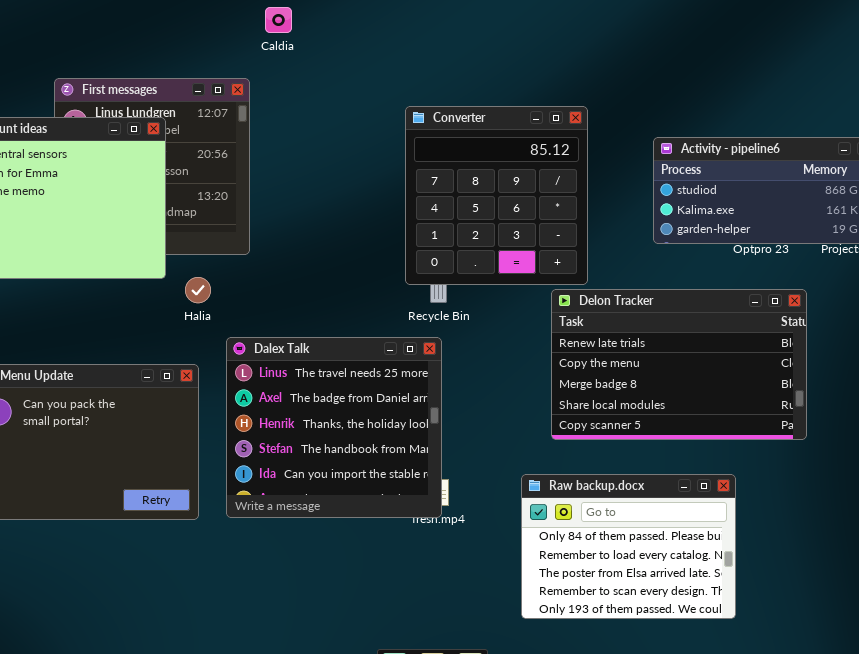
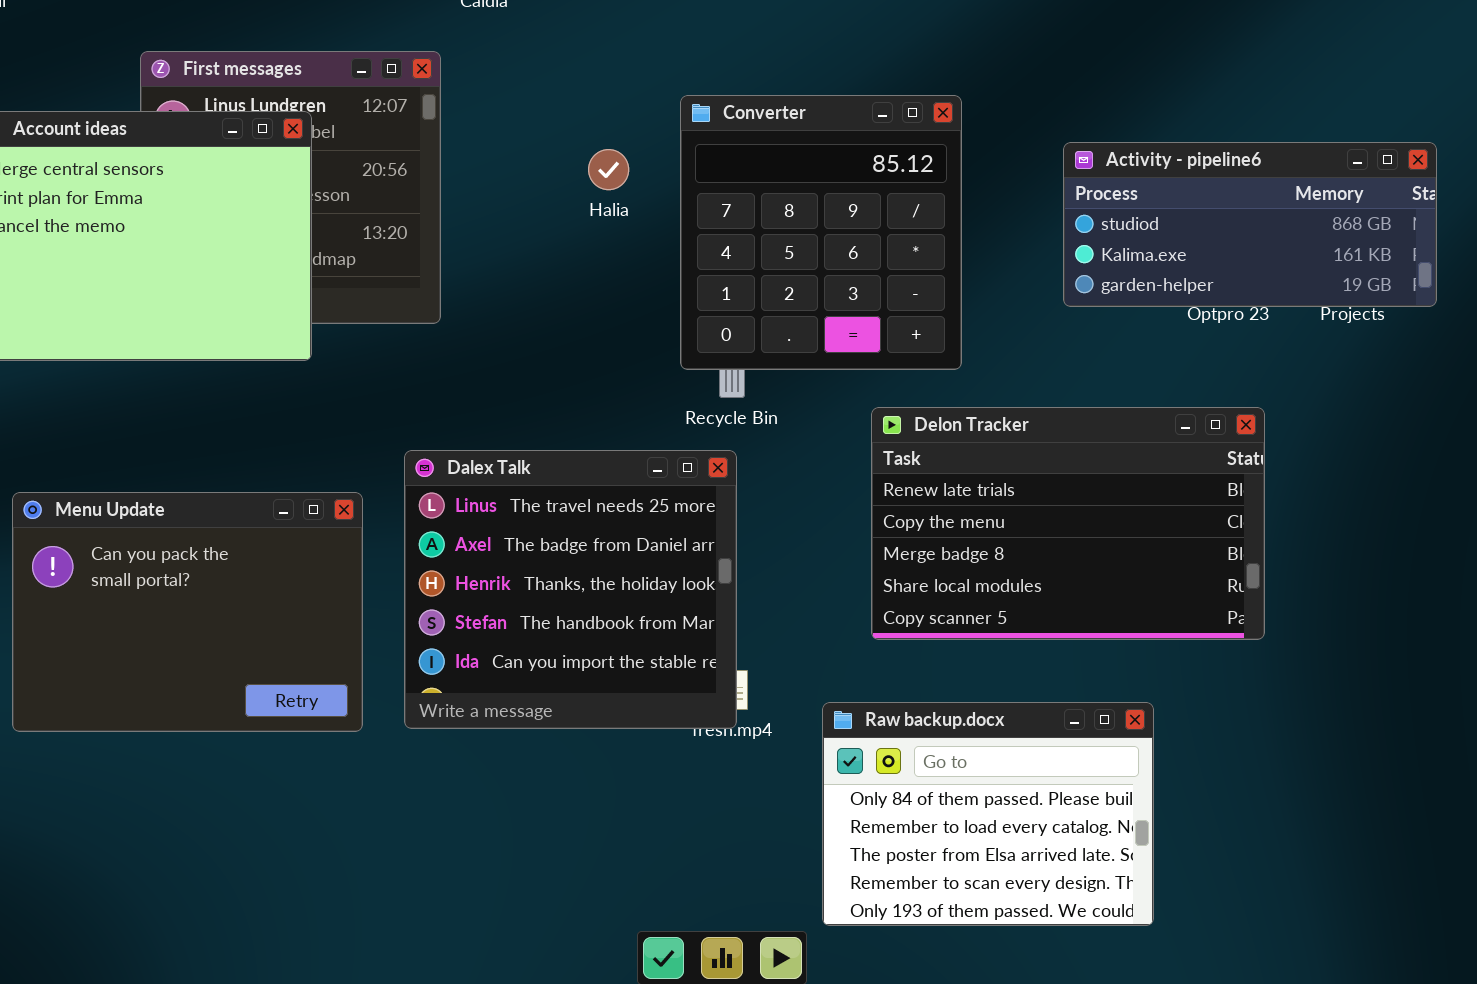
Halia: [185,277,211,303] -> [588,149,629,190], moved
Delon Tracker: [551,289,807,440] -> [871,407,1265,640], moved
Raw backup.docx: [521,474,736,619] -> [822,702,1154,926], moved

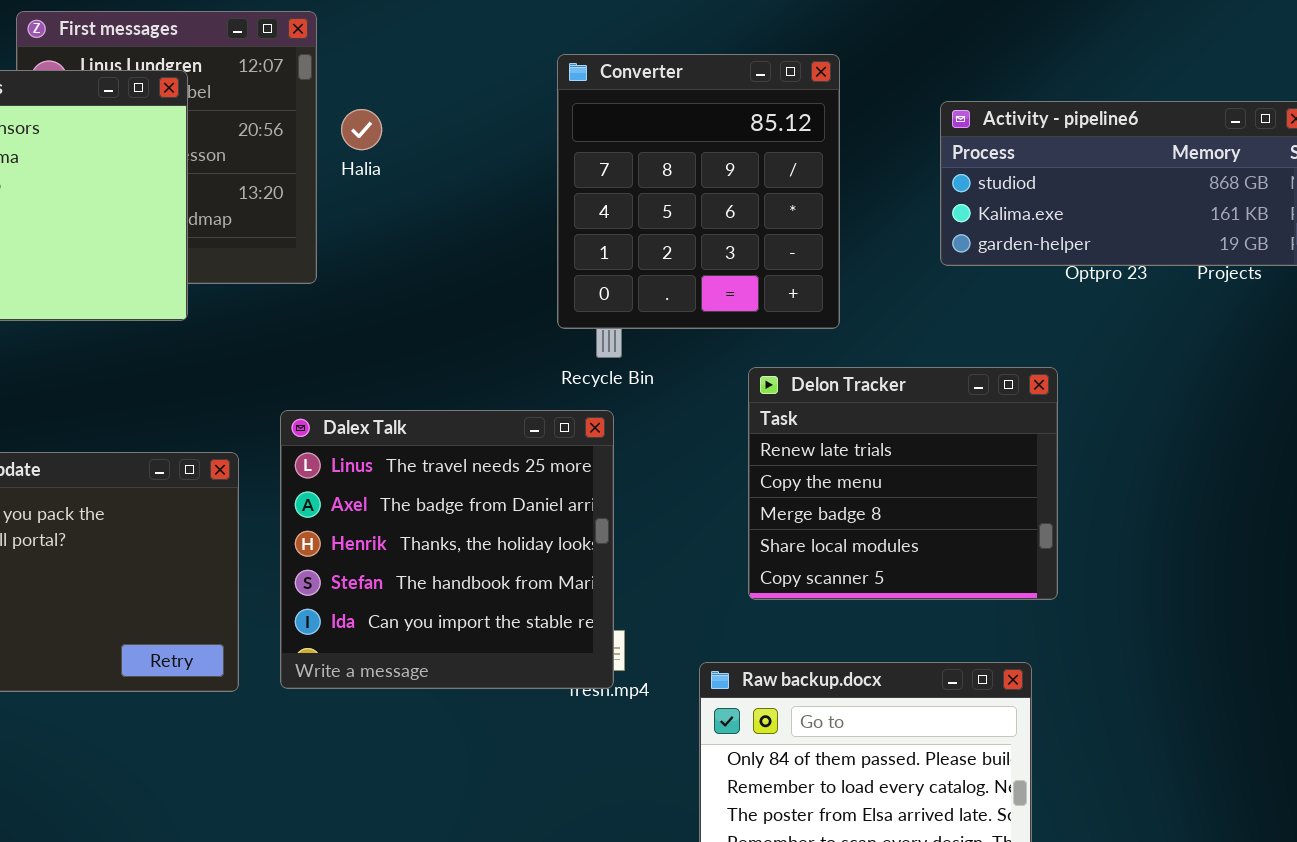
Halia: [588,149,629,190] -> [341,109,382,150], moved
Delon Tracker: [871,407,1265,640] -> [748,367,1058,600], resized

